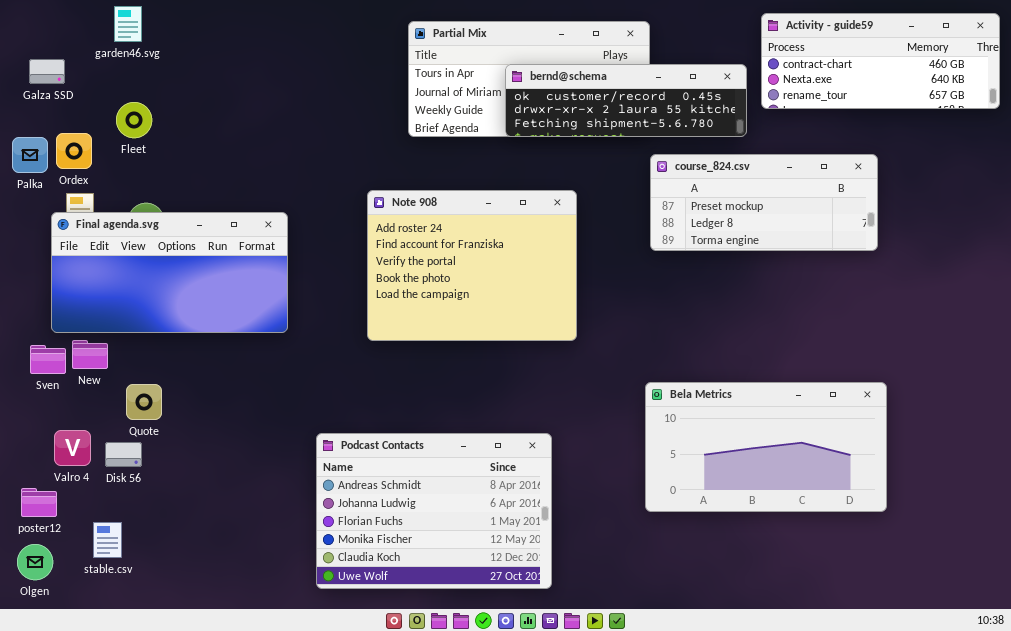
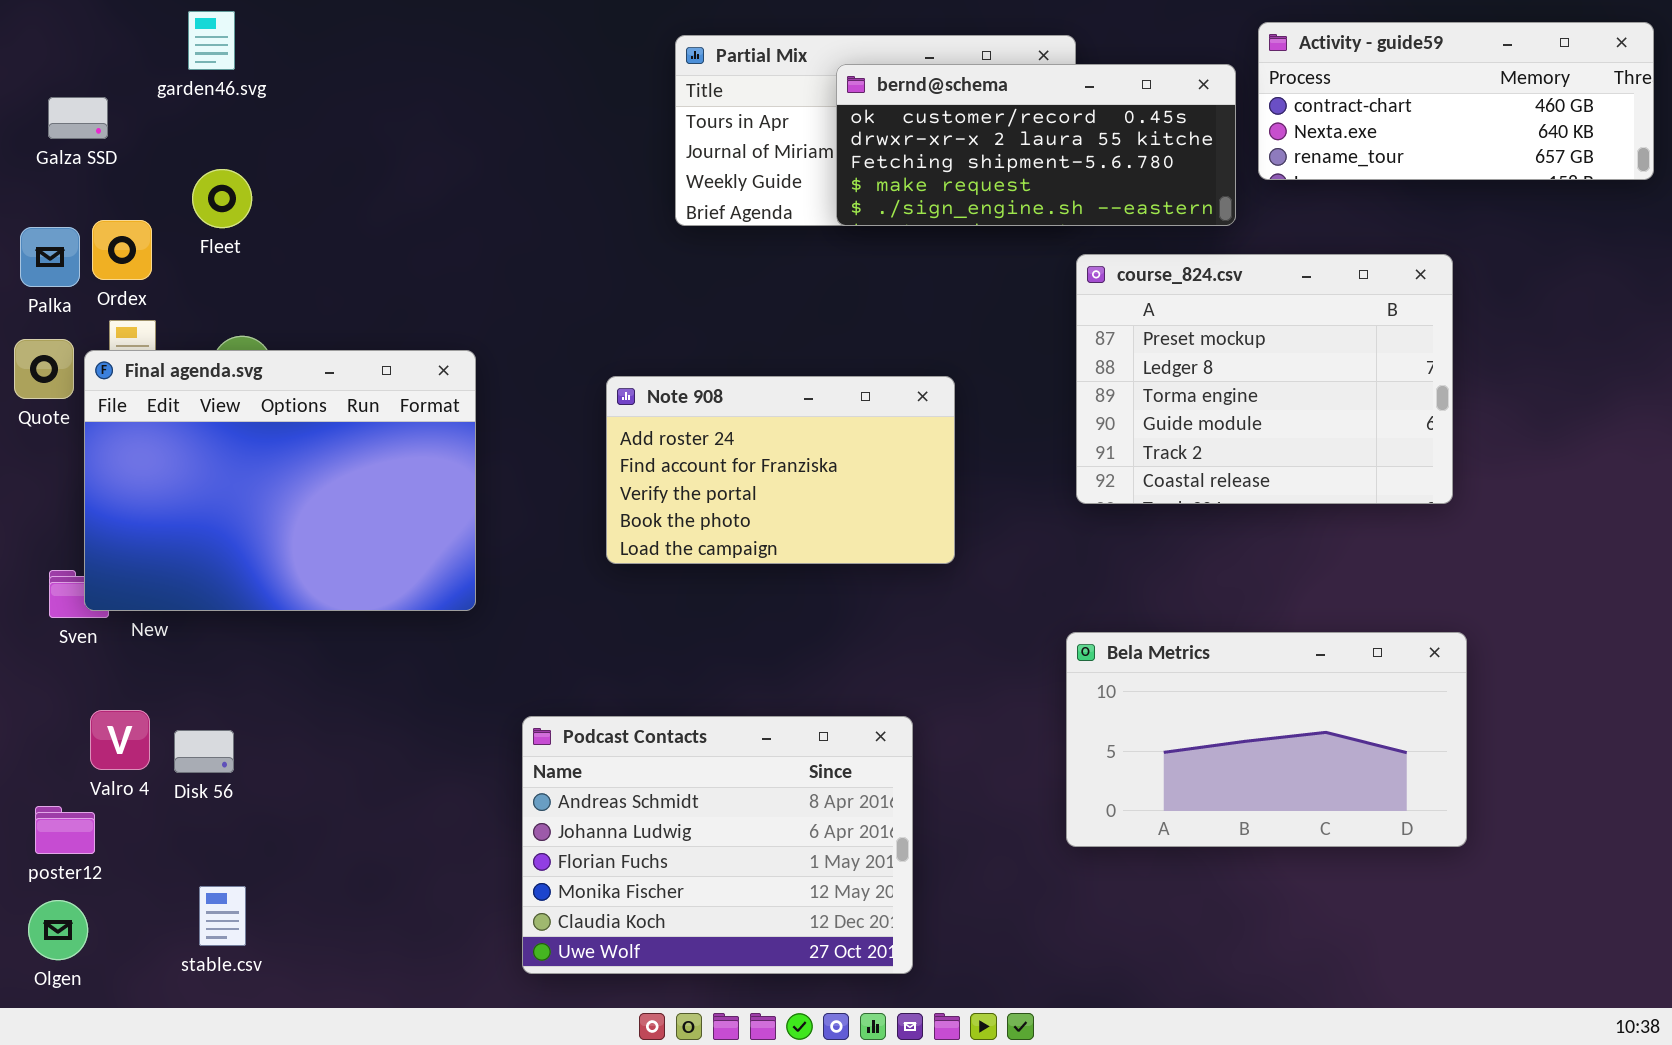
bernd@schema: [505,64,747,137] -> [836,64,1236,226], resized
course_824.csv: [650,154,878,251] -> [1076,254,1453,504], resized
Note 908: [367,190,577,341] -> [606,376,955,564], resized
Final agenda.svg: [51,212,288,333] -> [84,350,476,611], resized
Quote: [126,384,162,420] -> [14,339,74,399], moved
stable.csv: [93,522,122,558] -> [199,886,246,946], moved

